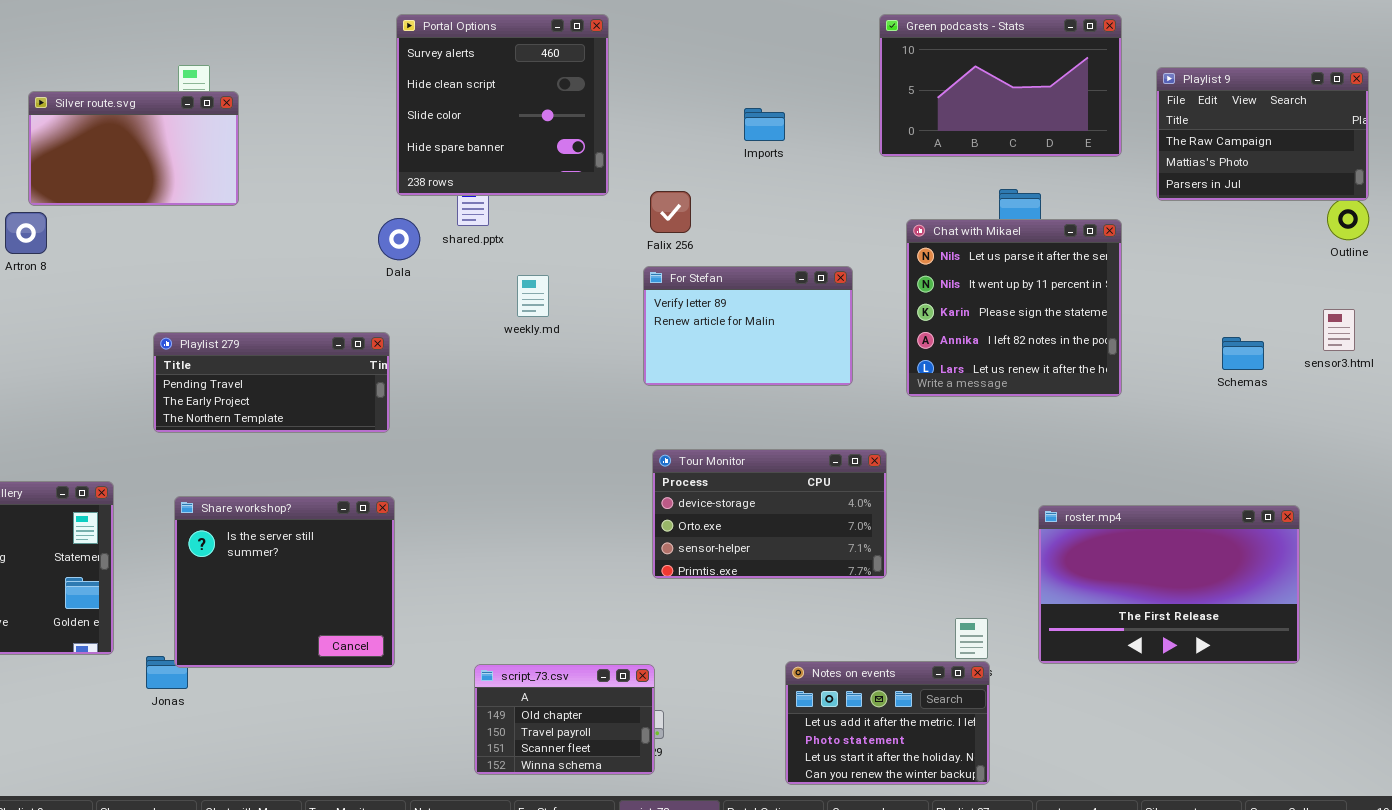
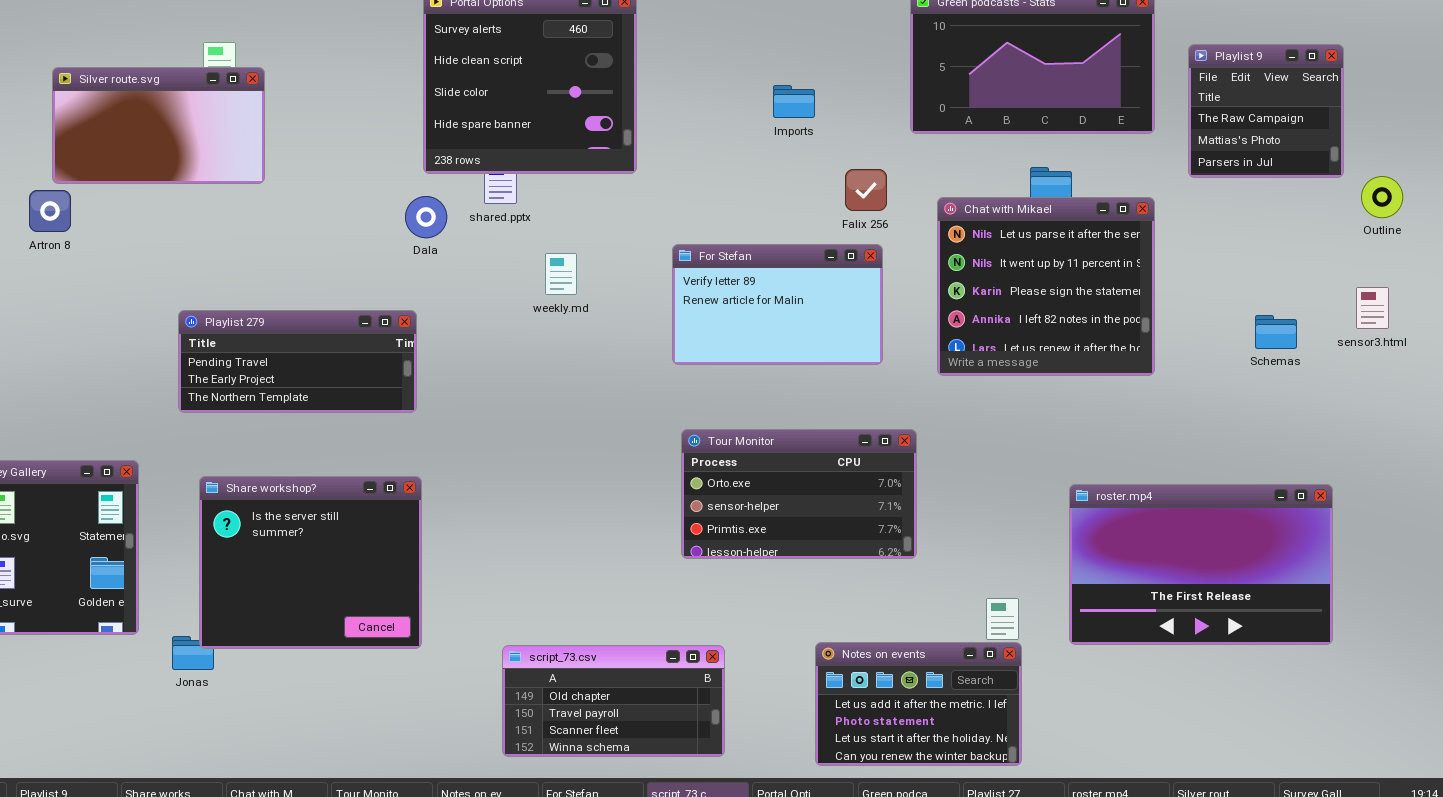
Playlist 9: [1156,67,1369,201] -> [1188,44,1344,178], resized
Falix 256: [650,191,691,233] -> [845,169,887,211], moved
Tour Monitor: [652,449,887,579] -> [681,429,917,559], scrolled down 1 row
script_73.csv: [474,664,655,775] -> [502,645,725,757], resized

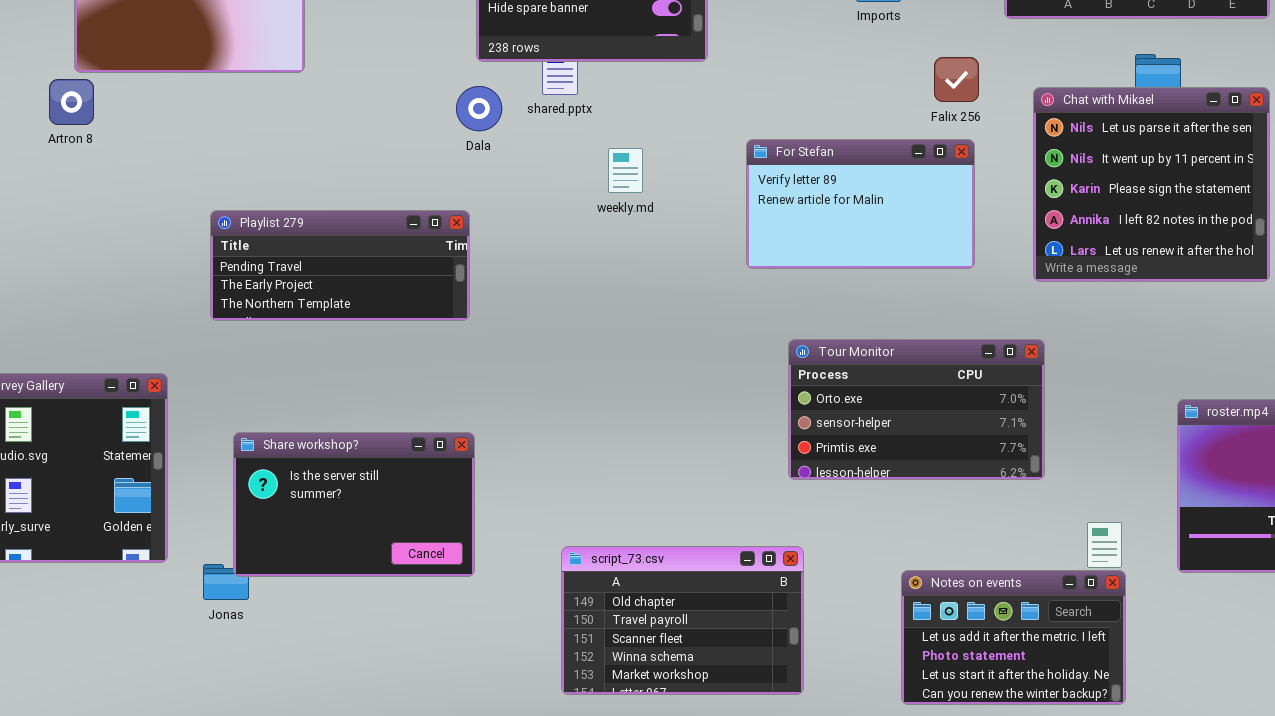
Tour Monitor: [681,429,917,559] -> [788,339,1045,480], moved
Share workshop?: [199,476,422,649] -> [233,432,475,577], resized
script_73.csv: [502,645,725,757] -> [561,546,804,695], resized

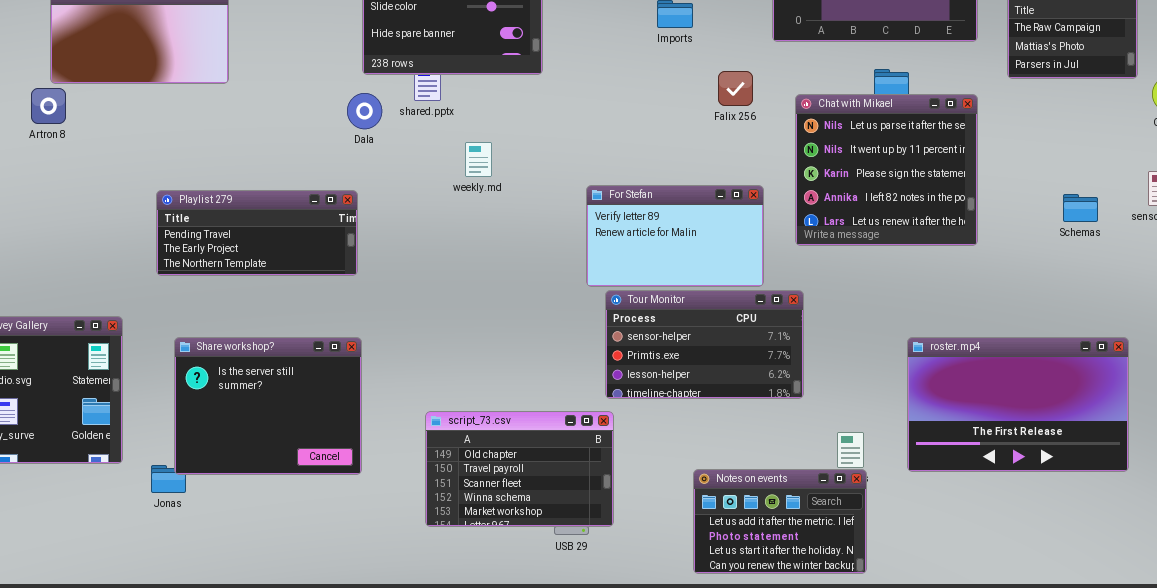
For Stefan: [746,139,975,269] -> [586,185,764,287], moved
Tour Monitor: [788,339,1045,480] -> [605,290,804,399], scrolled down 1 row
Share workshop?: [233,432,475,577] -> [174,337,362,475], resized
script_73.csv: [561,546,804,695] -> [425,411,614,527], moved

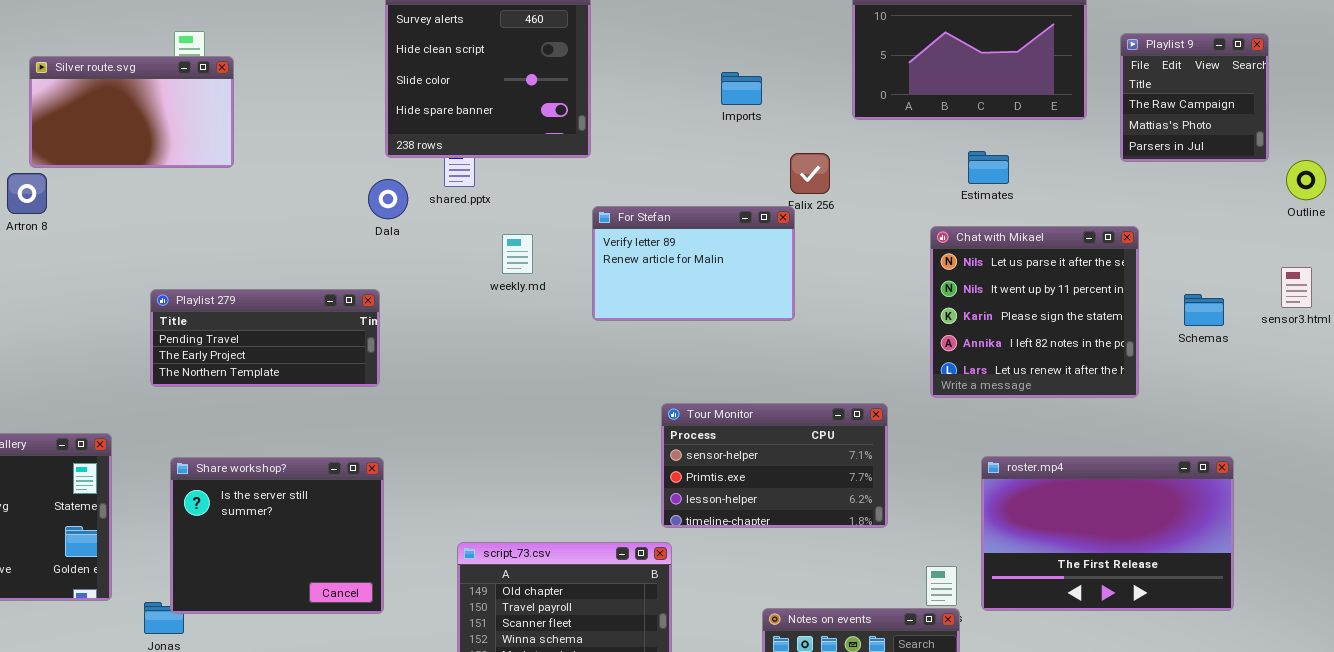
Chat with Mikael: [795,94,978,246] -> [930,226,1139,398], moved
For Stefan: [586,185,764,287] -> [592,206,795,321], moved
roster.mp4: [907,337,1129,472] -> [981,456,1234,611], moved

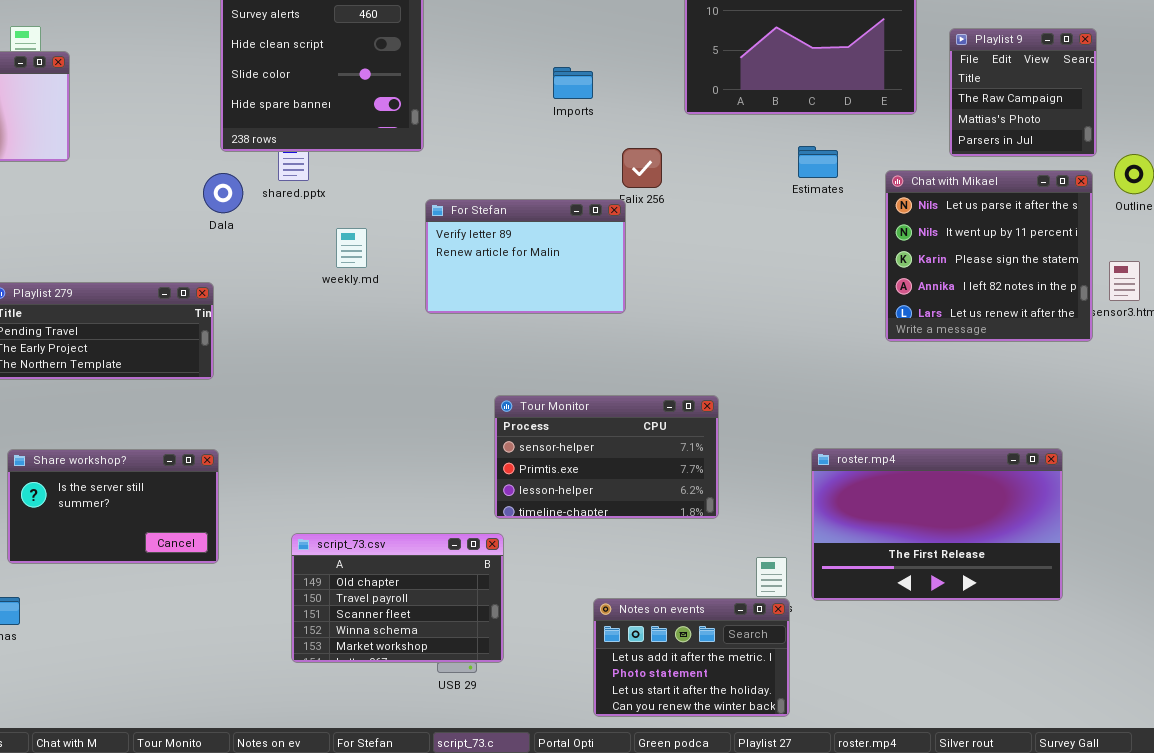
Chat with Mikael: [930,226,1139,398] -> [885,170,1093,342], moved
Share workshop?: [170,457,384,614] -> [7,449,219,564], resized

